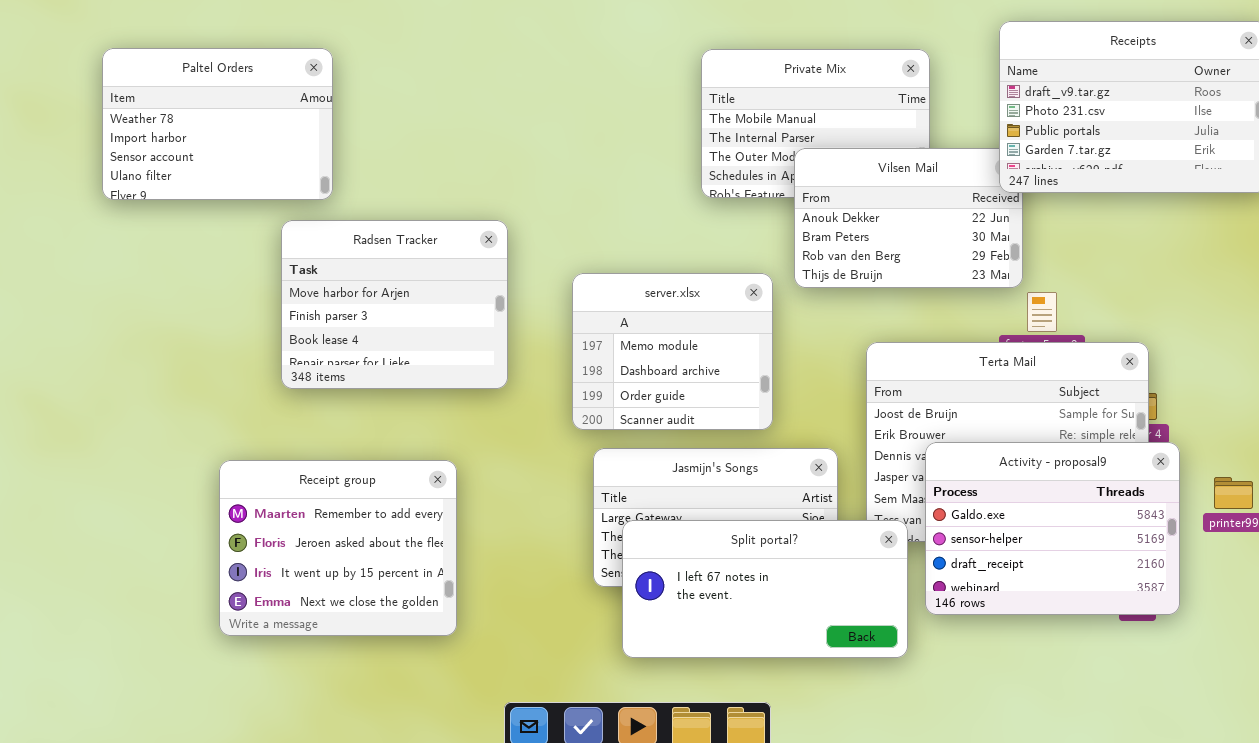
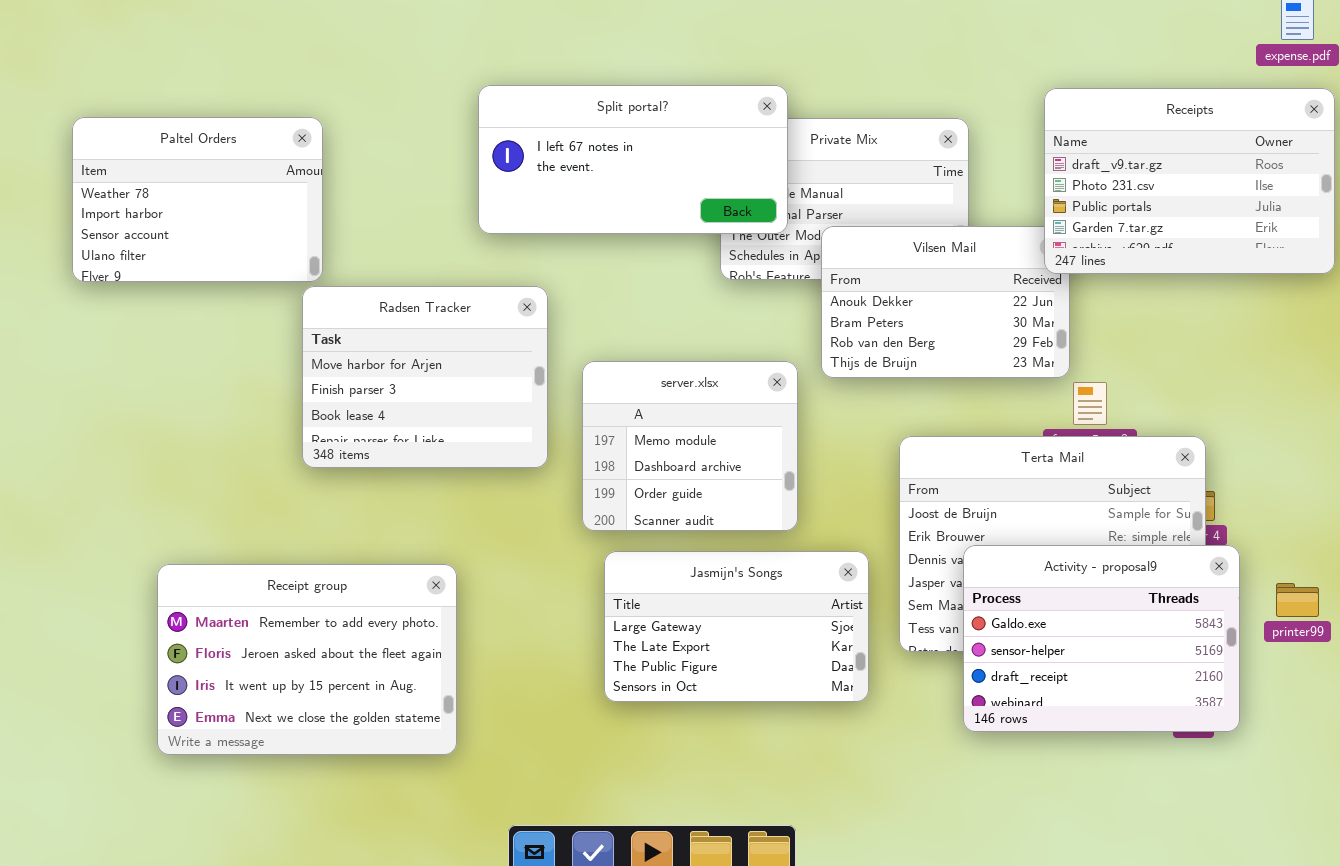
Radsen Tracker: [281,220,508,389] -> [302,286,548,468], moved
Receipt group: [219,460,457,636] -> [157,564,457,755], resized
Split portal?: [622,520,908,658] -> [478,85,788,234], moved

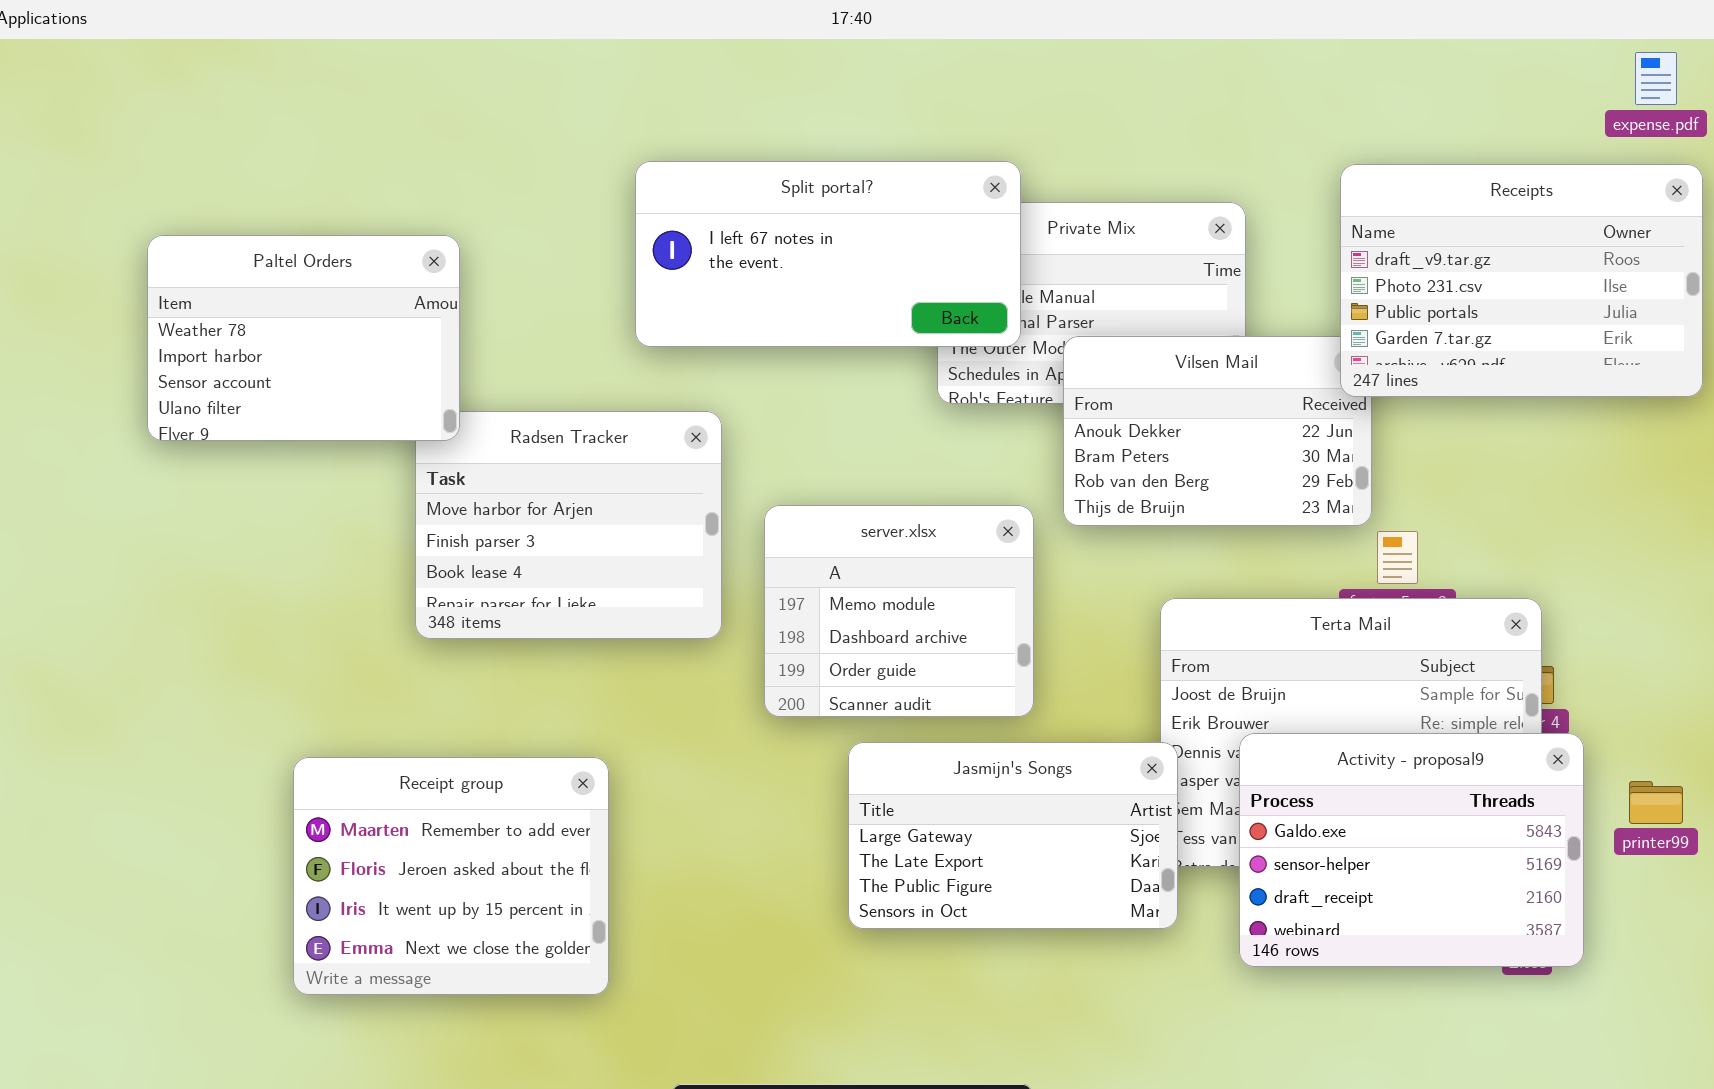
Paltel Orders: [72,117,323,282] -> [147,235,460,441], moved
Jasmijn's Songs: [604,551,869,702] -> [848,742,1178,929], moved
Receipt group: [157,564,457,755] -> [293,757,609,995], resized

